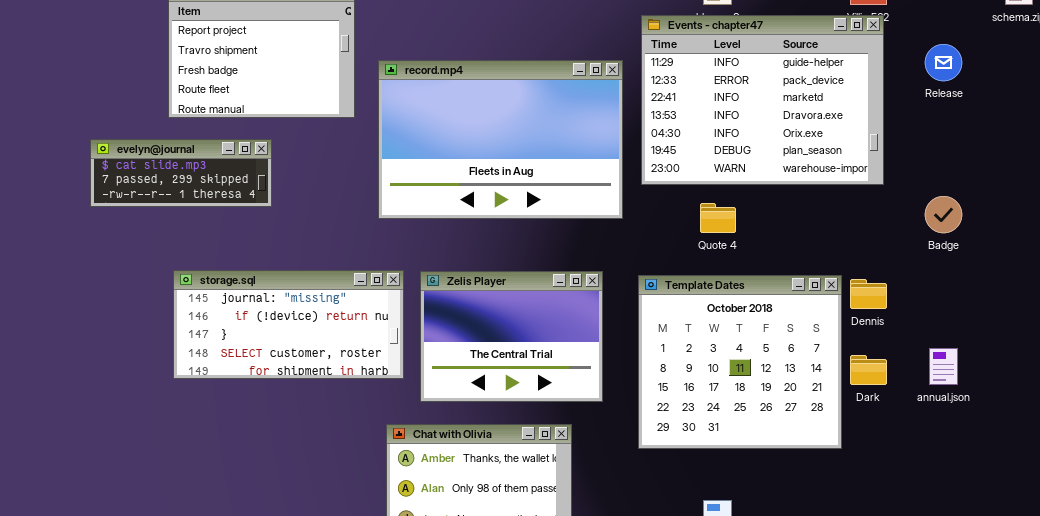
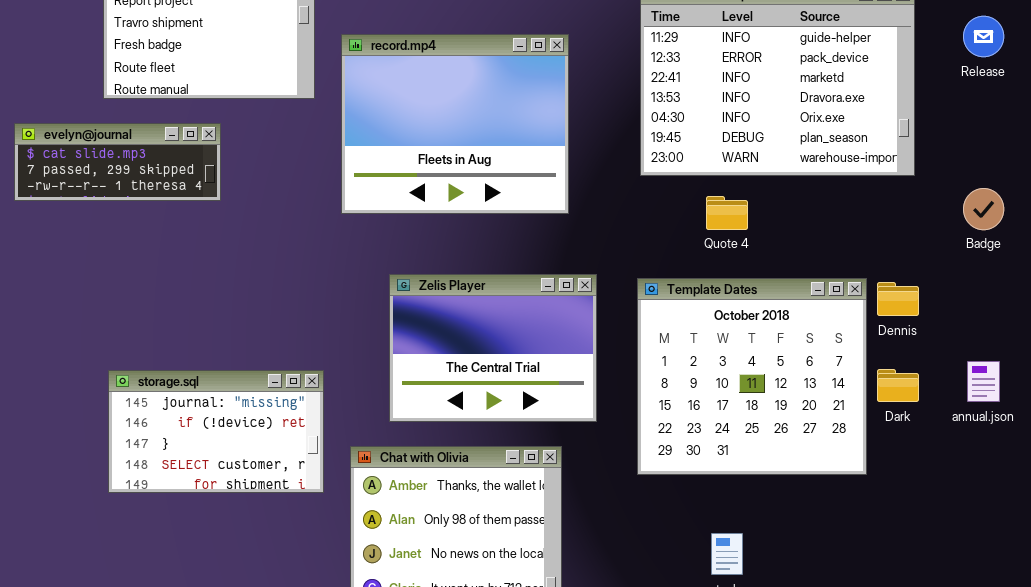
record.mp4: [378,60,623,219] -> [341,34,569,214], resized
storage.sql: [173,270,404,379] -> [108,370,324,493], moved, resized

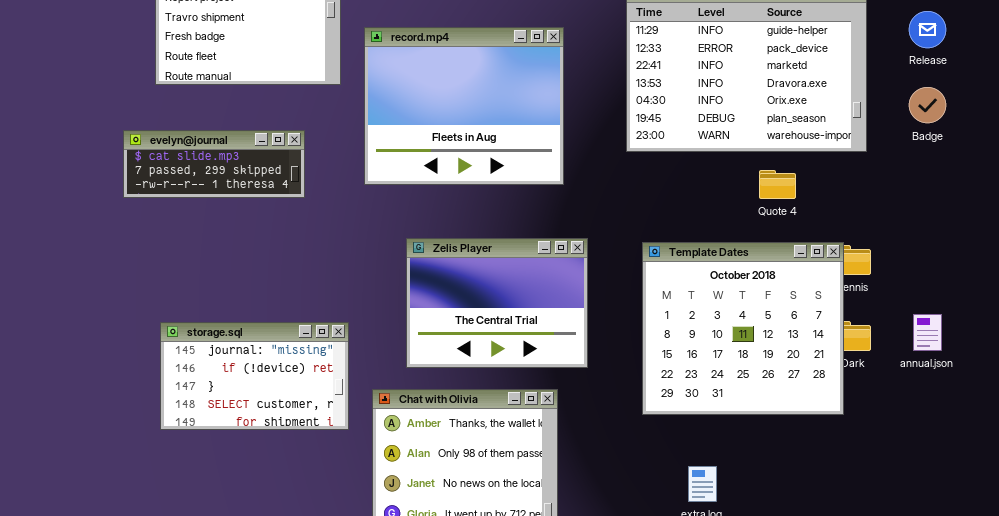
evelyn@journal: [14,123,221,201] -> [123,130,305,198], moved
Badge: [963,188,1004,230] -> [909,87,946,123], moved
Quote 4: [706,196,748,230] -> [759,170,796,199], moved
Template Dates: [637,278,867,475] -> [642,242,844,415], moved

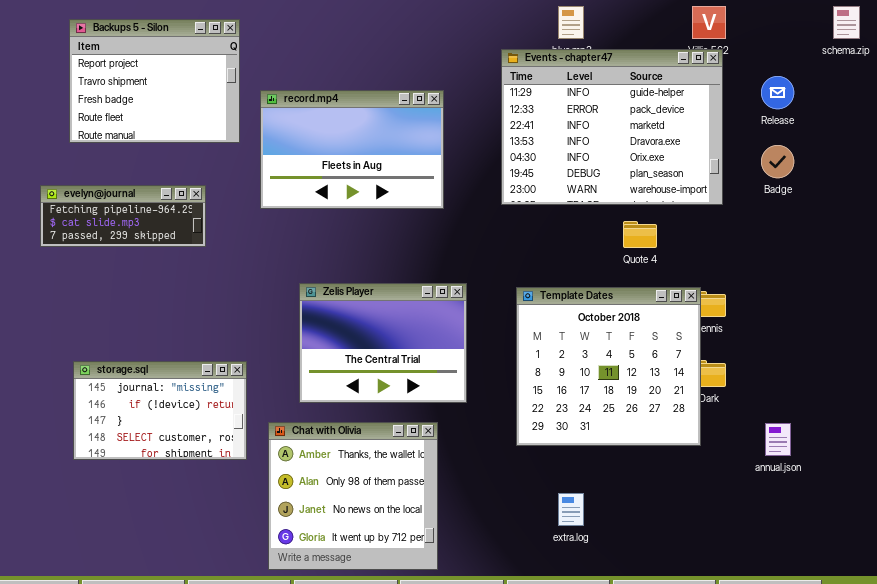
record.mp4: [364,27,564,185] -> [260,90,444,209], resized
evelyn@journal: [123,130,305,198] -> [40,185,206,247], scrolled up 1 row
annual.json: [913,314,942,351] -> [765,423,791,456], moved

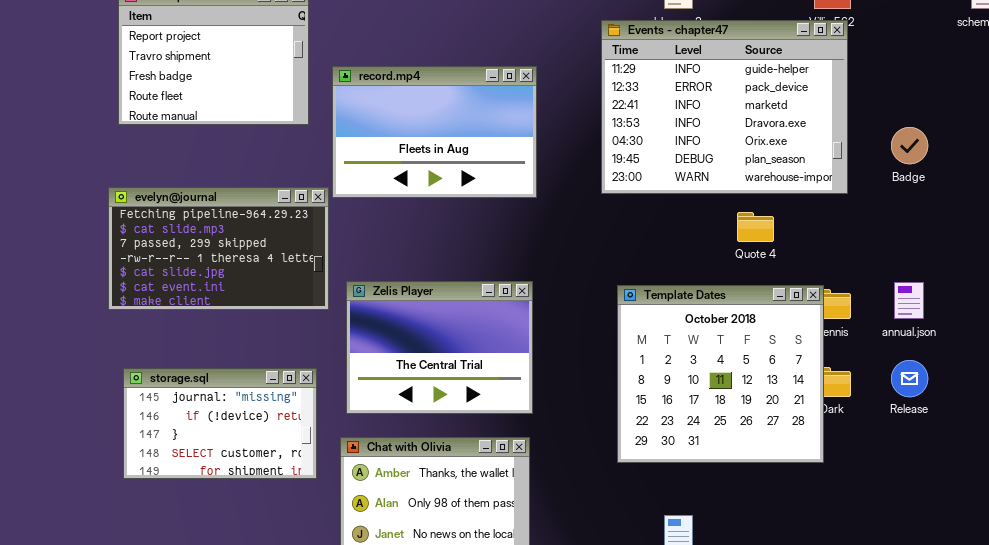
Release: [761,76,794,109] -> [891,360,928,397], moved
evelyn@journal: [40,185,206,247] -> [108,187,329,310], moved, resized
Zelis Player: [299,283,467,403] -> [346,281,533,414], moved
annual.json: [765,423,791,456] -> [894,282,924,319], moved

